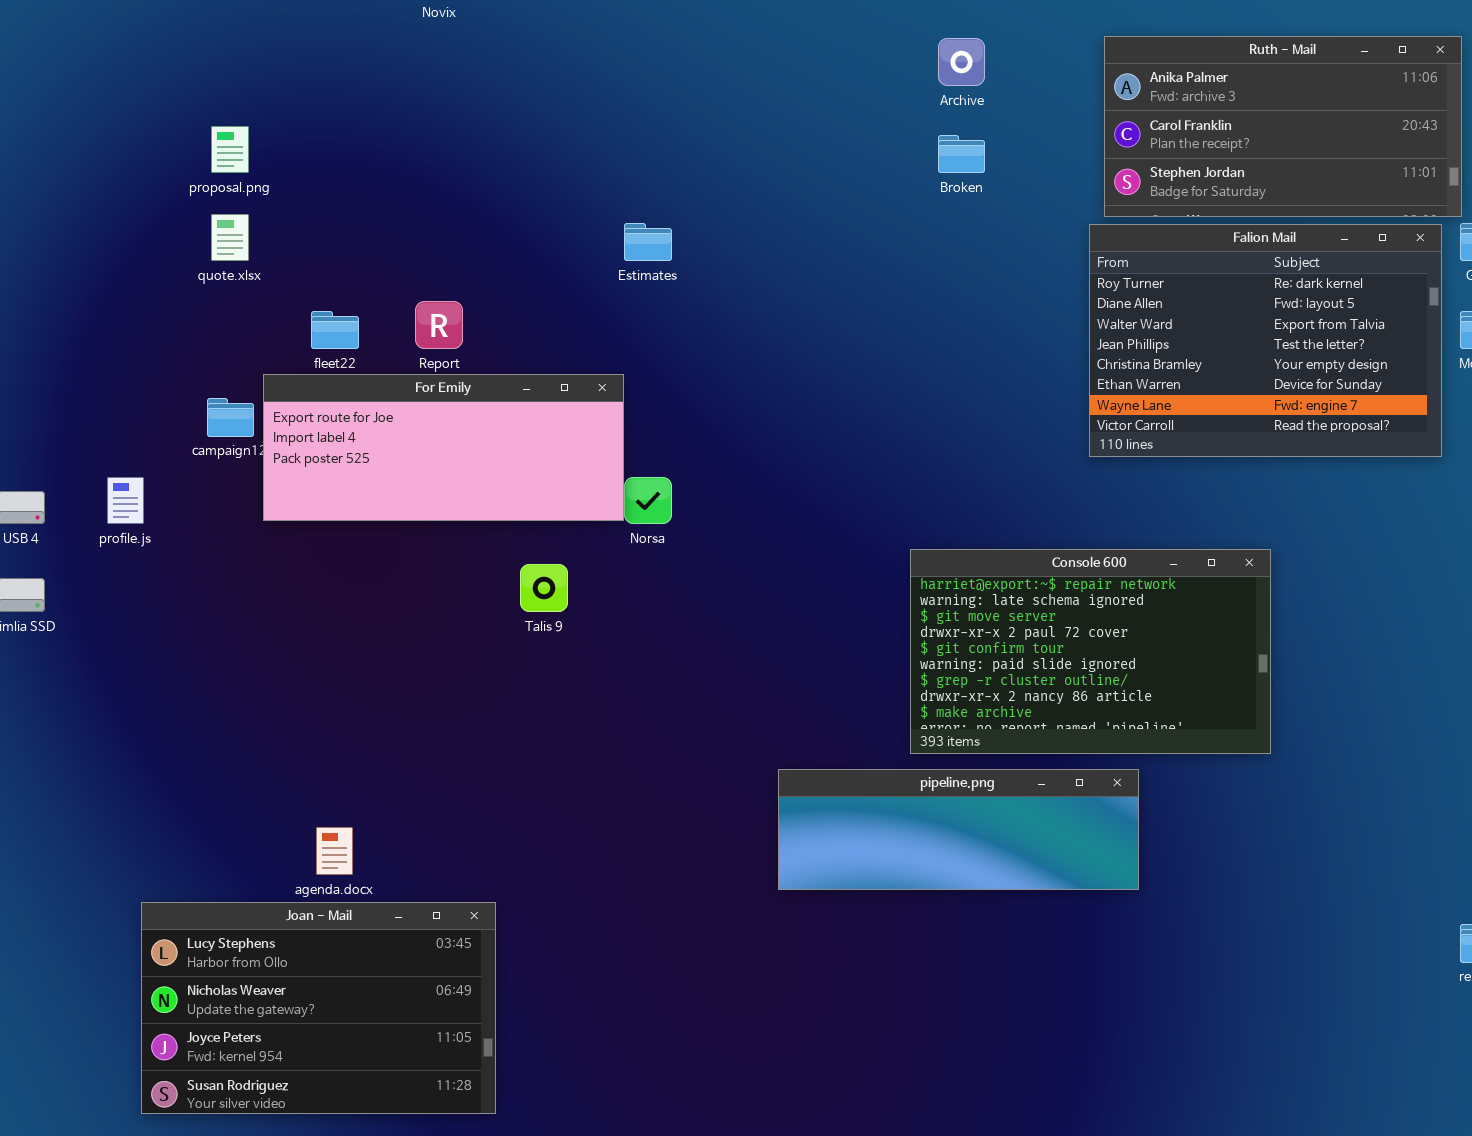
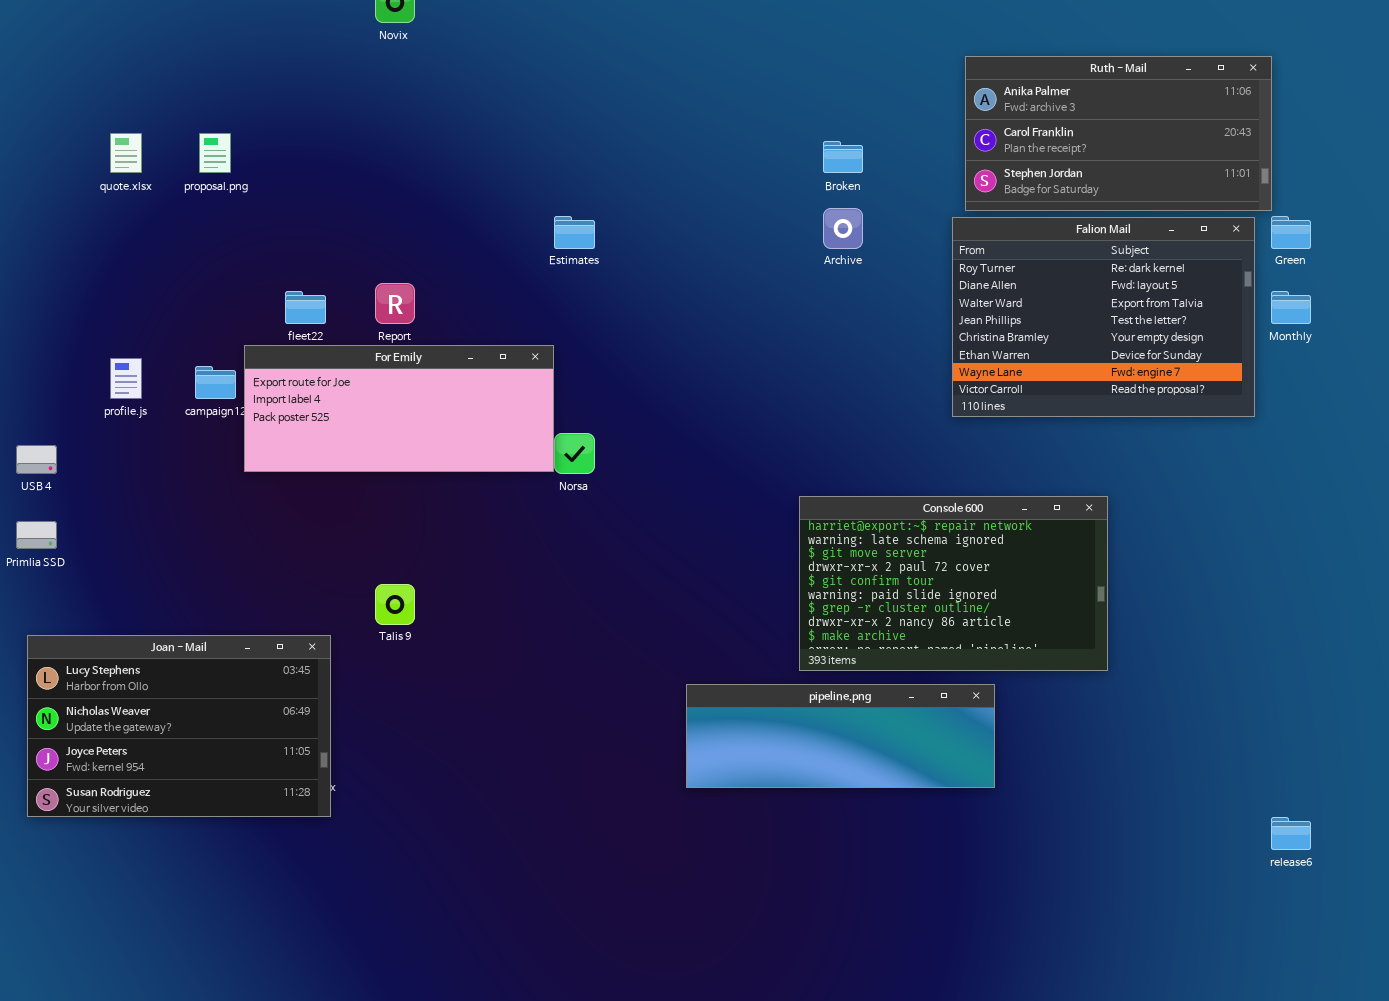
Archive: [938,38,985,86] -> [823,208,863,249], moved
quote.xlsx: [211,214,249,261] -> [110,133,142,173], moved
profile.js: [107,477,144,524] -> [110,358,142,399], moved
Talis 9: [520,564,568,612] -> [375,584,415,625], moved
Joan - Mail: [141,902,496,1114] -> [27,635,331,817], moved

